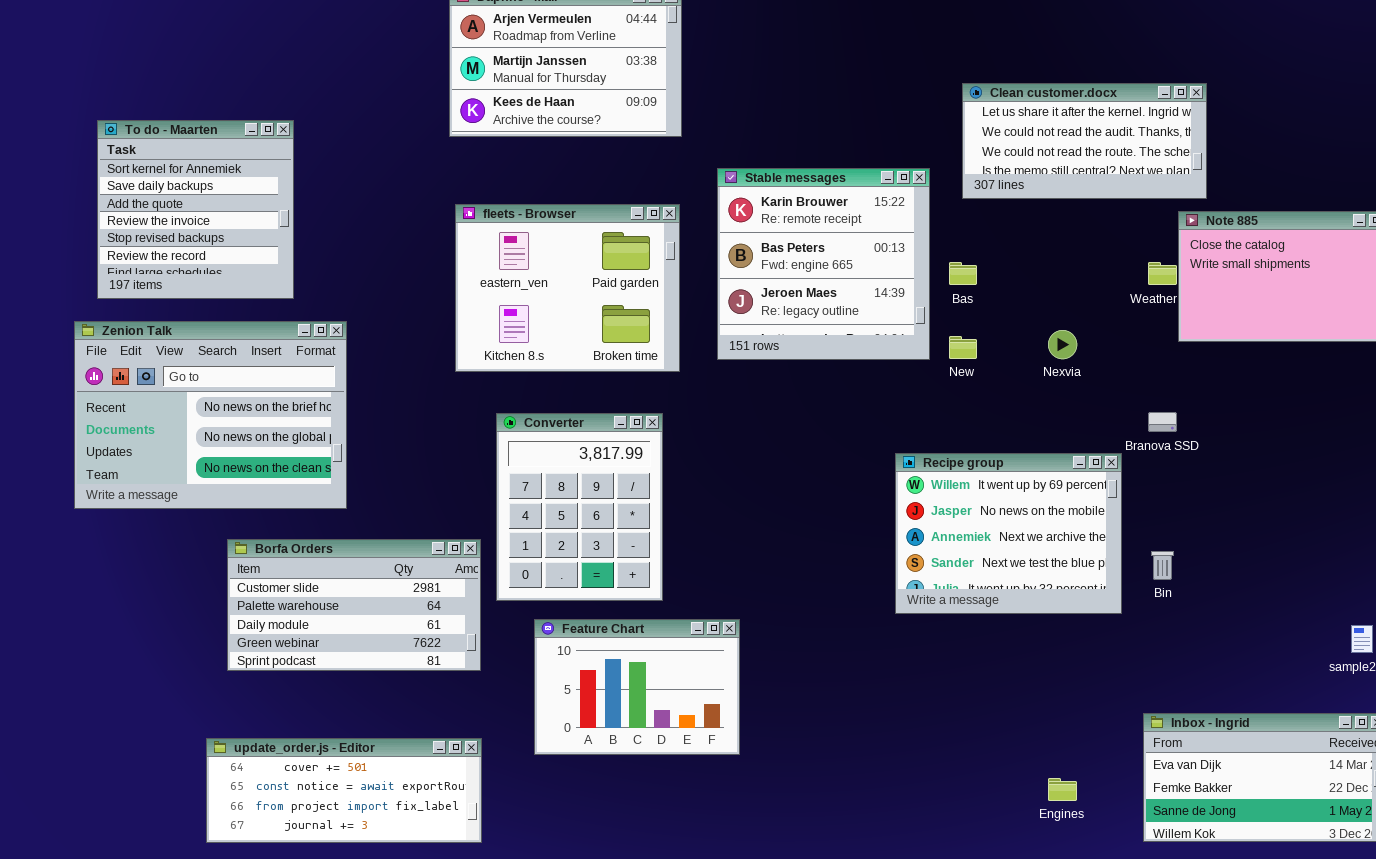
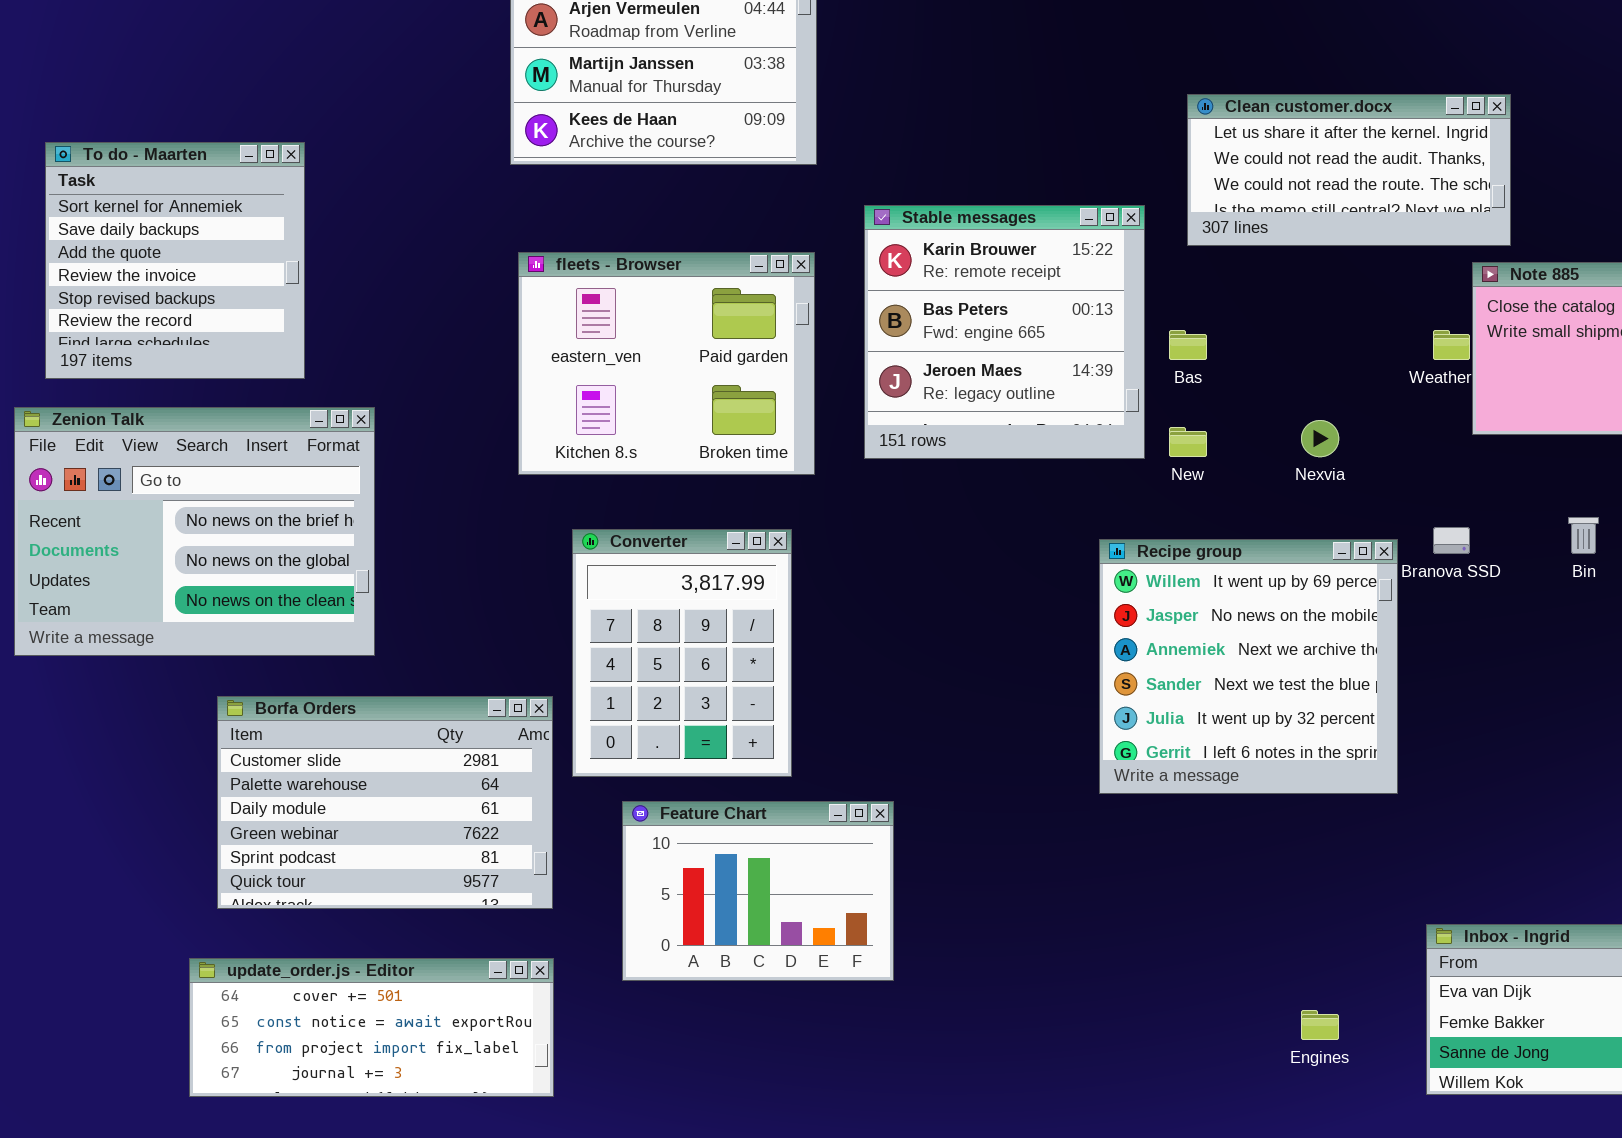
Recipe group: [895,453,1122,614] -> [1099,539,1398,794], resized
Borfa Orders: [227,539,481,671] -> [217,696,553,909], resized
Bin: [1151,551,1174,580] -> [1568,517,1599,554], moved

